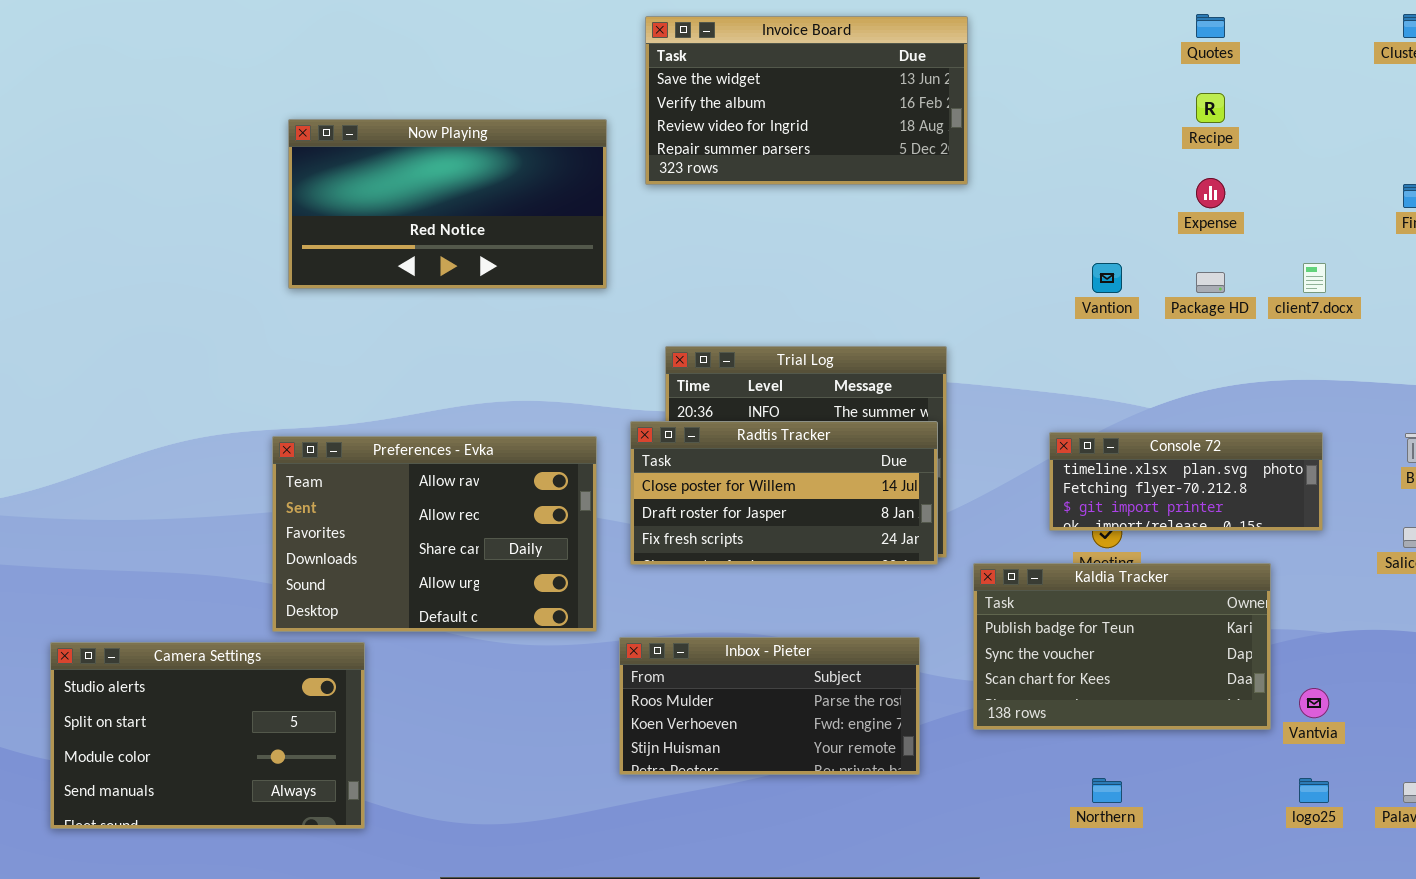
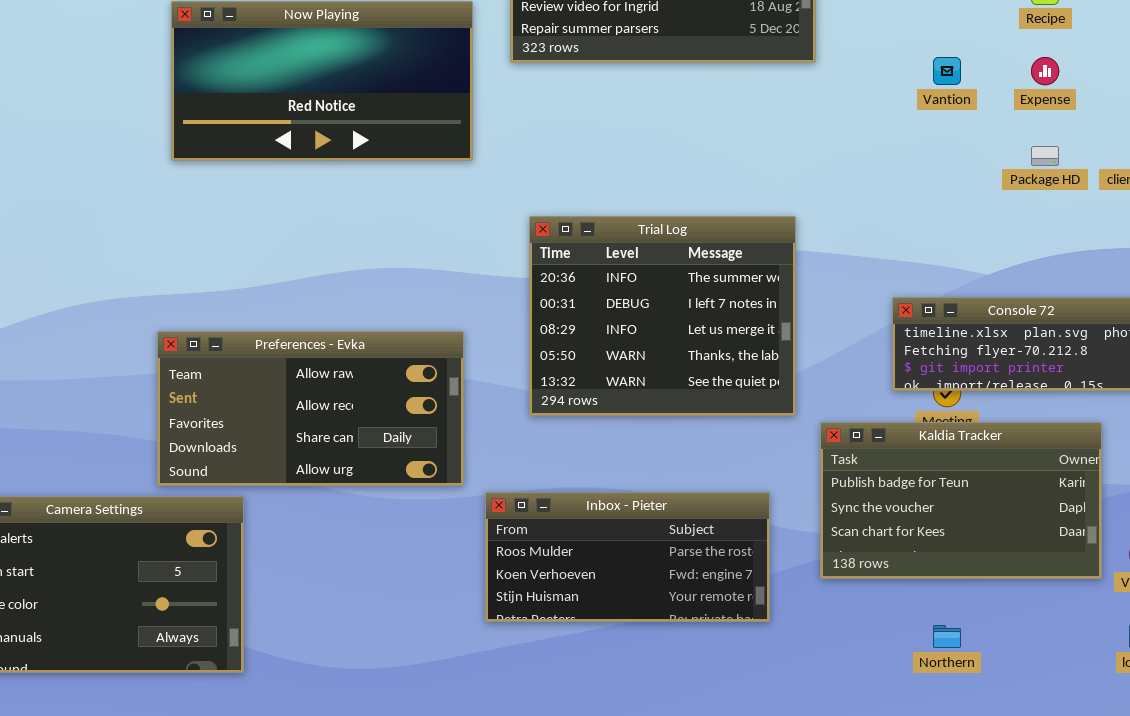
Vantion: [1092,263,1122,293] -> [933,57,961,85], moved
Radtis Tracker: [630,421,938,565] -> none, closed
Preferences - Evka: [272,436,597,632] -> [157,331,464,486], resized

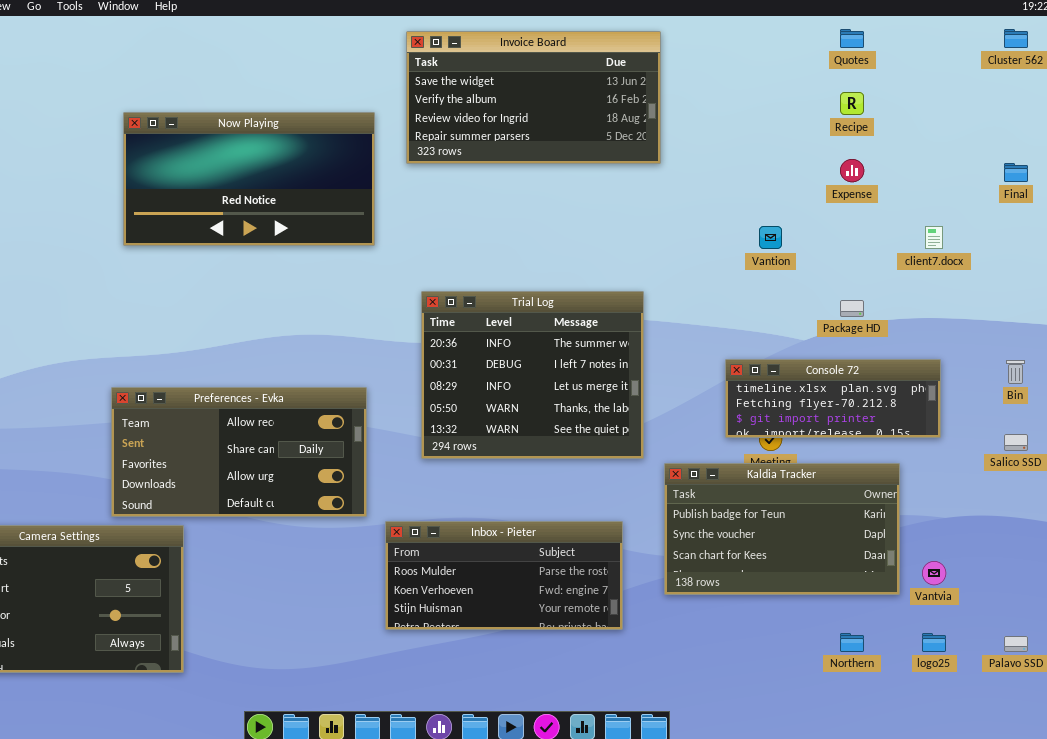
Vantion: [933,57,961,85] -> [759,226,782,249], moved
Package HD: [1031,146,1059,166] -> [840,300,864,317], moved
Preferences - Evka: [157,331,464,486] -> [111,387,367,517], scrolled down 1 row
Northern: [933,625,961,648] -> [840,633,864,652], moved

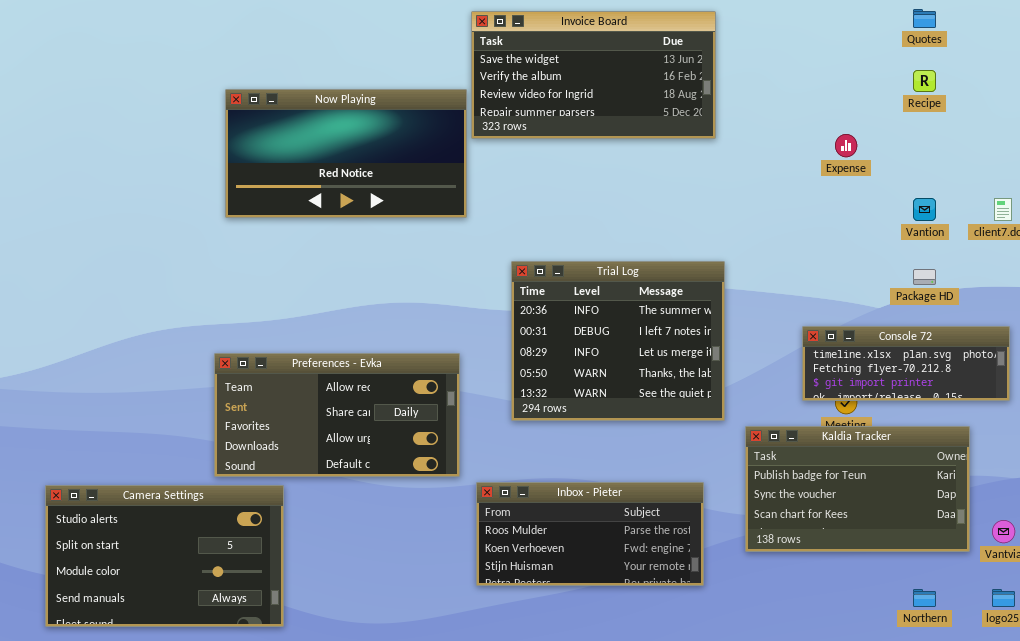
Invoice Board: [406,31,661,164] -> [471,11,716,139], moved
Expense: [840,159,864,182] -> [835,134,857,157], moved
Vantion: [759,226,782,249] -> [913,198,936,221], moved

